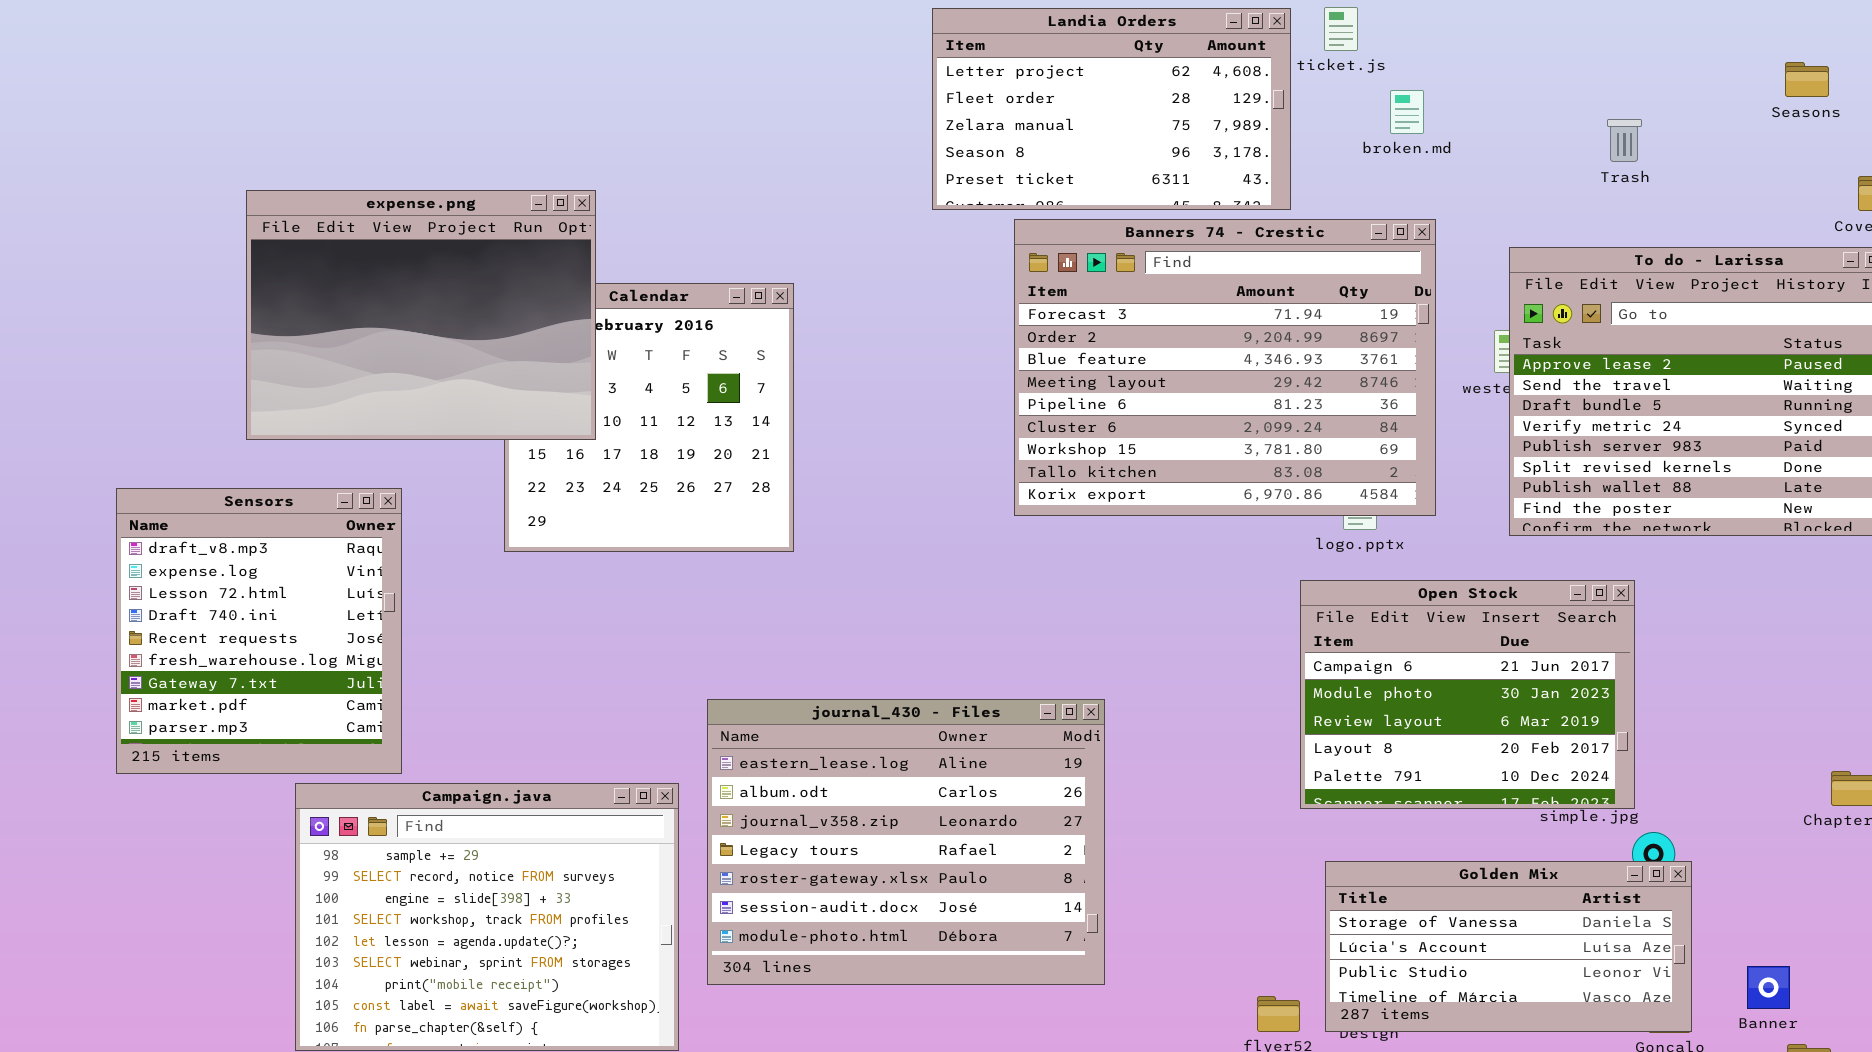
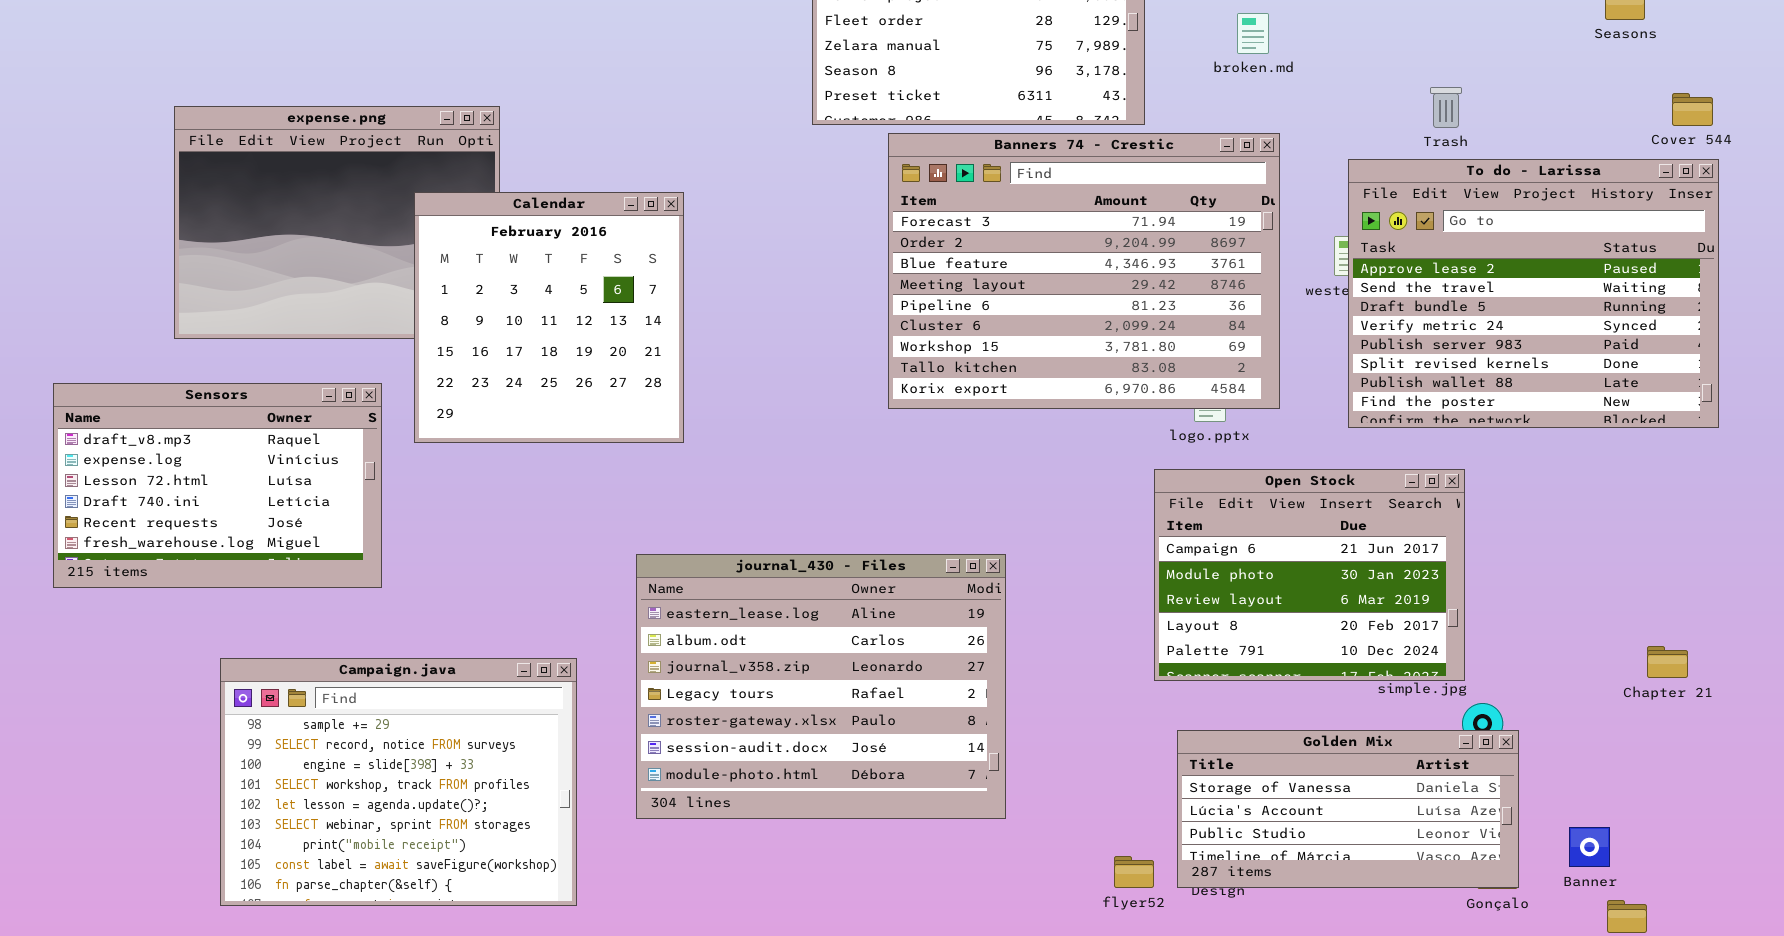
Trash: [1607,119,1642,162] -> [1430,87,1462,128], moved
Calendar: [504,283,794,552] -> [414,192,684,443], raised
Sensors: [116,488,402,774] -> [53,383,382,588], resized
journal_430 - Files: [707,699,1105,985] -> [636,554,1006,819], moved

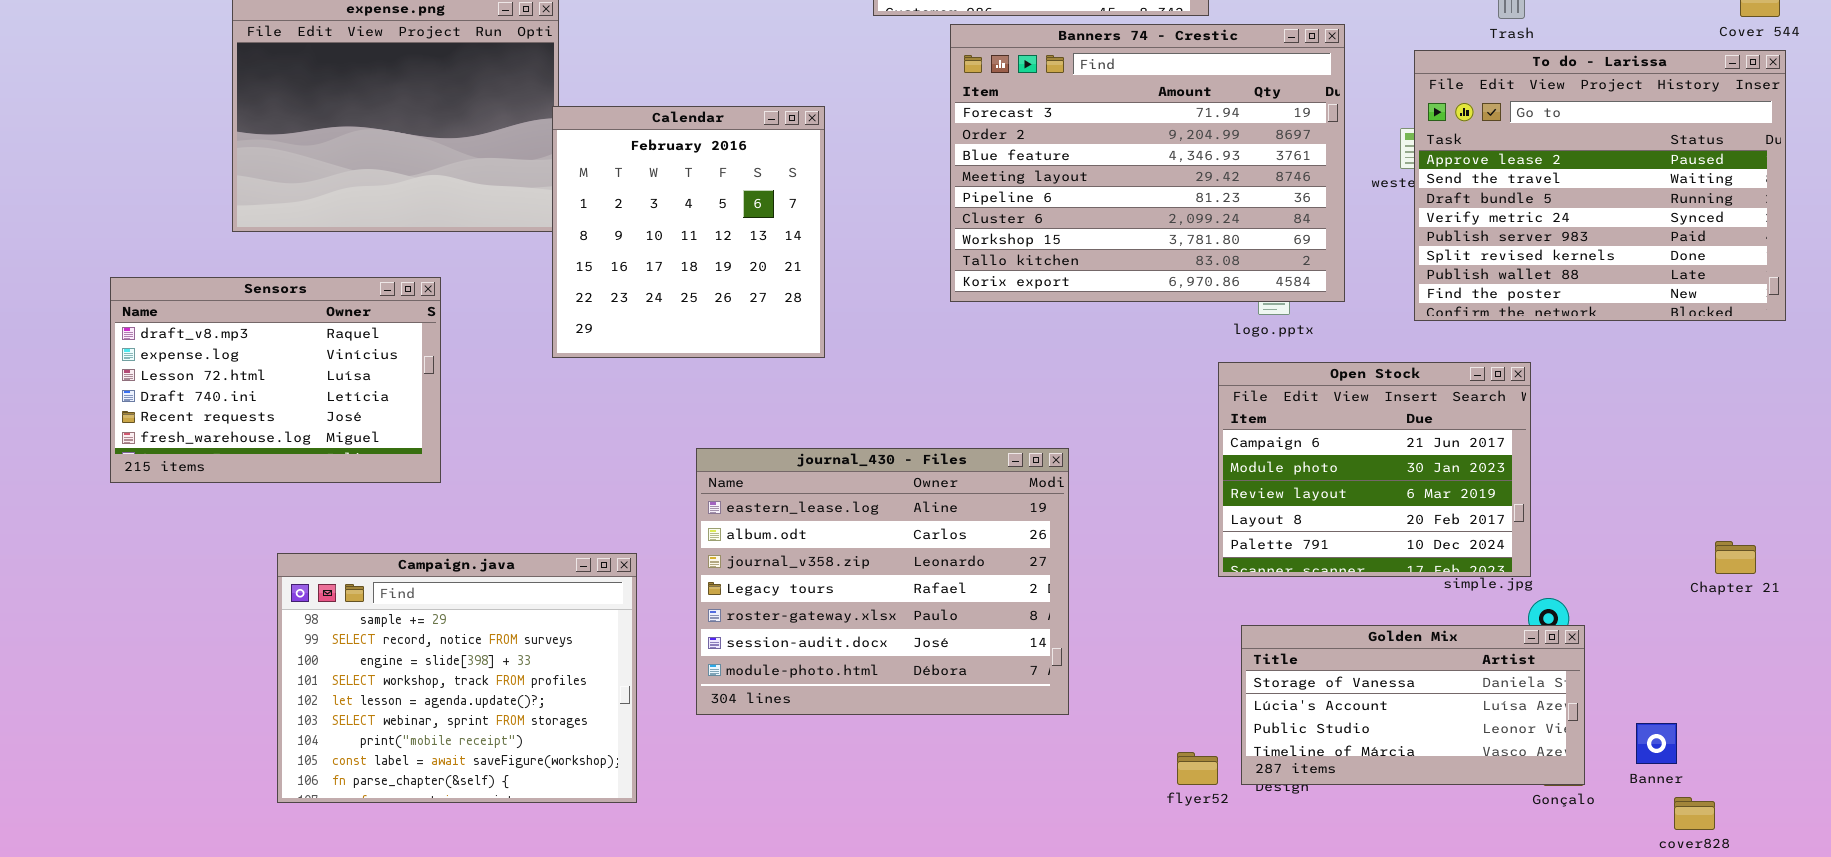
Calendar: [414,192,684,443] -> [552,106,825,358], moved

